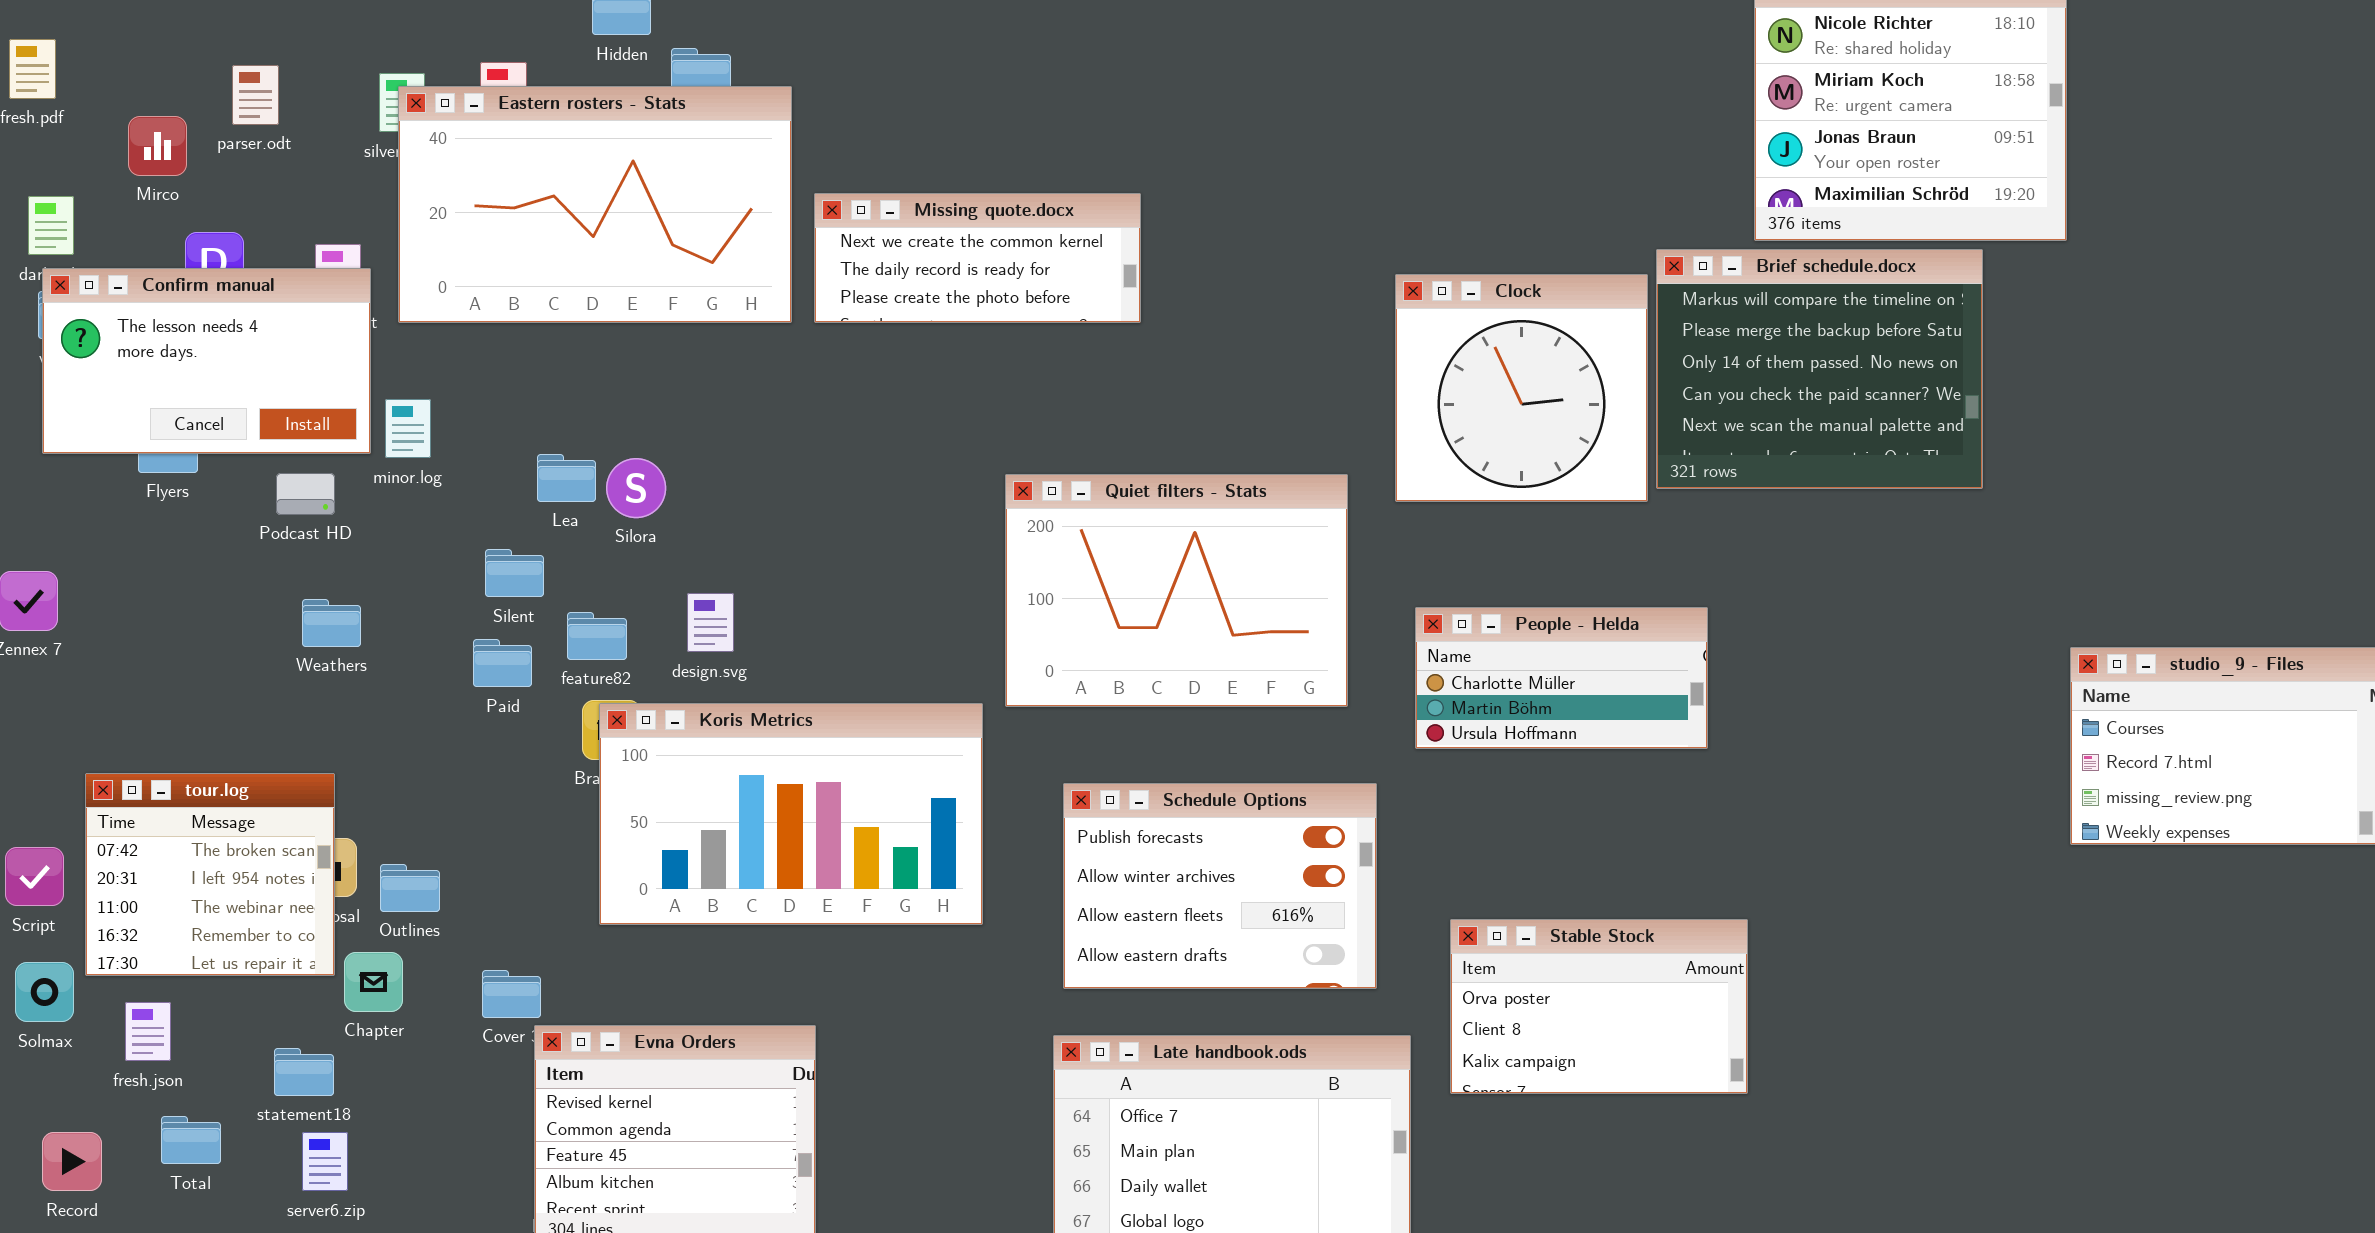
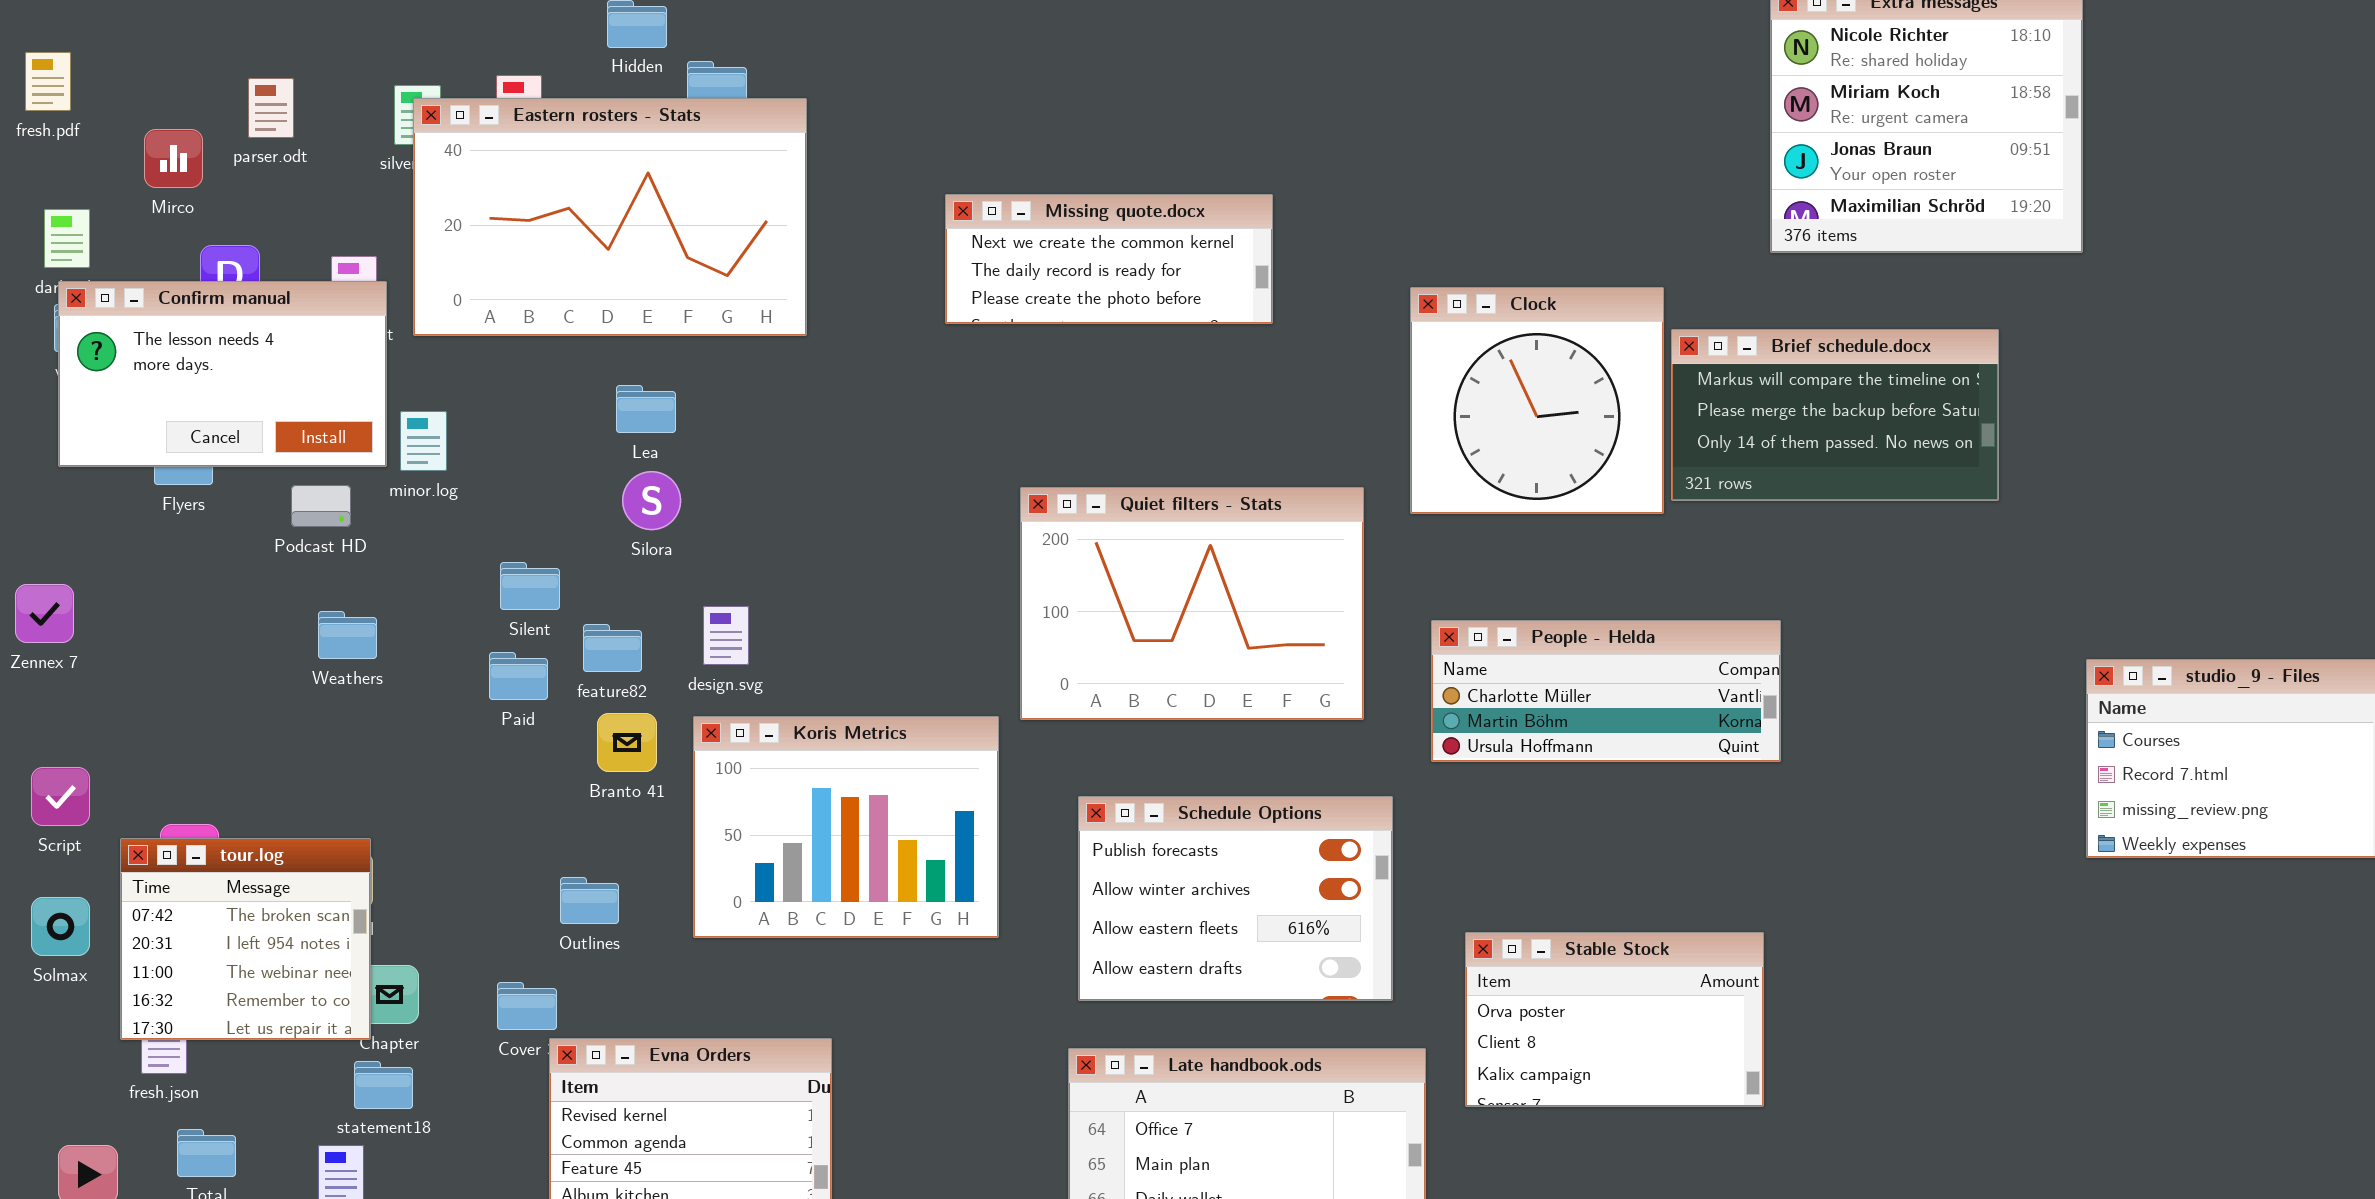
Missing quote.docx: [814,193,1141,323] -> [945,194,1273,324], moved
Brief schedule.docx: [1656,249,1983,489] -> [1671,329,1999,501], resized
Lea: [537,454,596,502] -> [616,385,676,433], moved
People - Helda: [1415,607,1708,749] -> [1431,620,1781,762], resized
Koris Metrics: [599,703,983,925] -> [693,716,999,938], resized
tour.log: [85,773,335,976] -> [120,838,371,1040], moved
Script: [5,847,64,906] -> [31,767,90,826], moved
Outlines: [380,864,440,912] -> [560,877,619,924], moved
Solmax: [15,962,74,1022] -> [31,897,90,956], moved
statement18: [274,1048,334,1096] -> [354,1061,413,1109], moved

